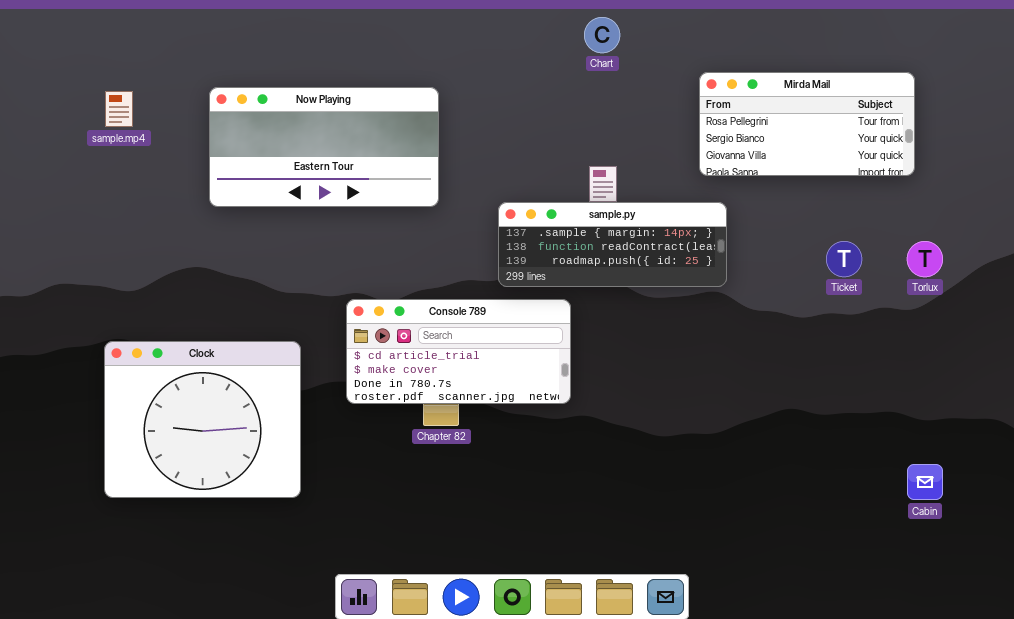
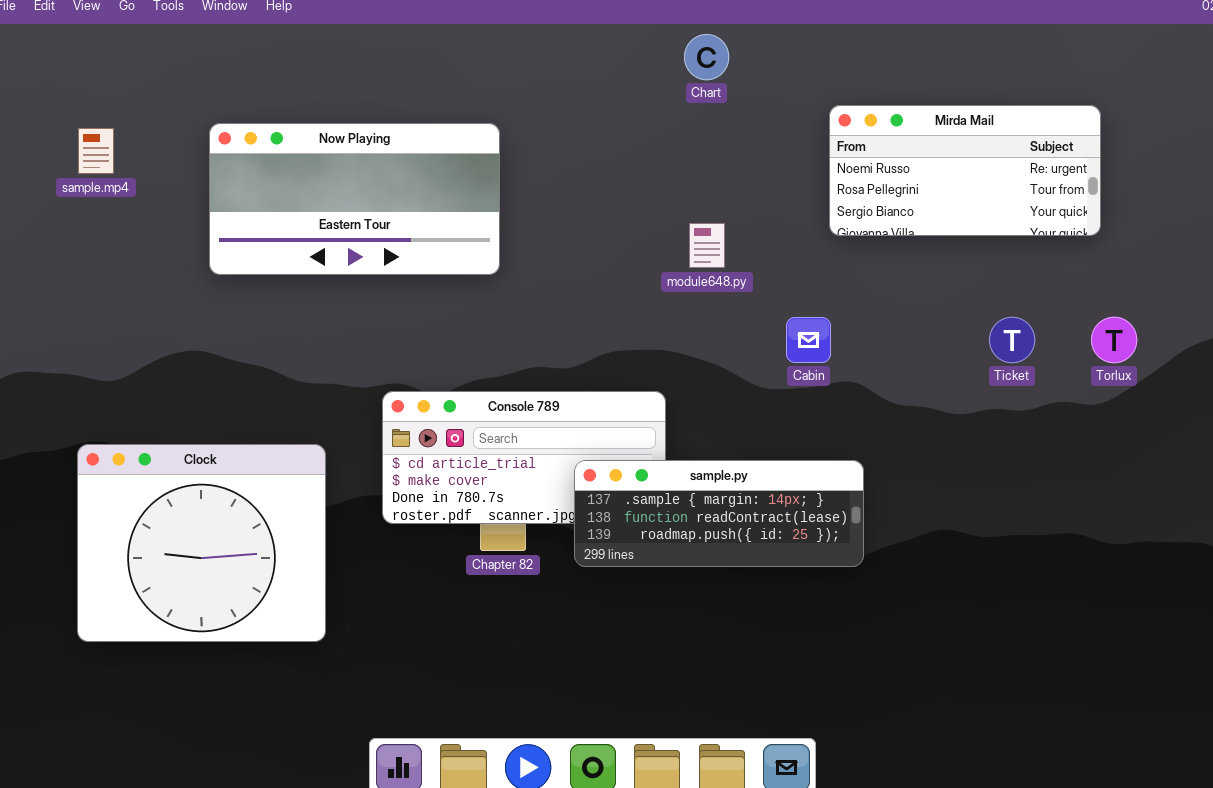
Mirda Mail: [699,72,915,176] -> [829,105,1101,236], scrolled up 1 row
sample.py: [498,202,727,287] -> [574,460,864,567], moved
Cabin: [907,464,943,500] -> [786,317,831,363], moved

